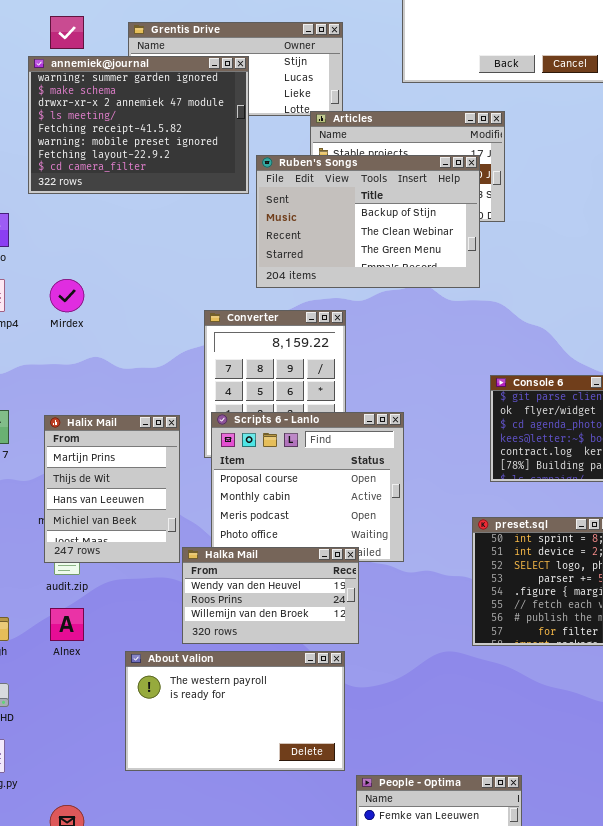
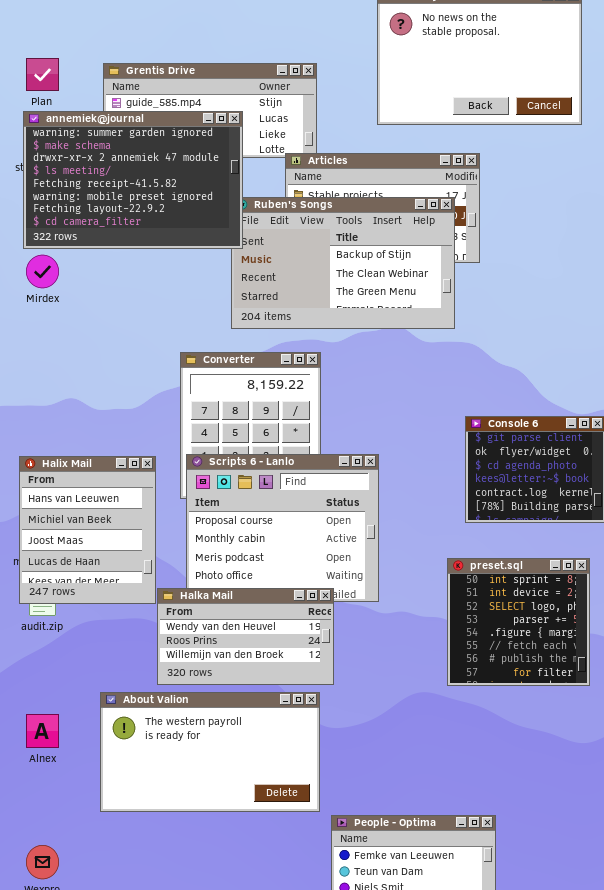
annemiek@journal: [28,56,249,194] -> [23,111,243,249], moved
Mirdex: [50,279,84,312] -> [26,255,59,288], moved
Halix Mail: [44,415,180,563] -> [19,456,156,604], scrolled down 2 rows
Alnex: [50,608,84,641] -> [26,714,59,748], moved

